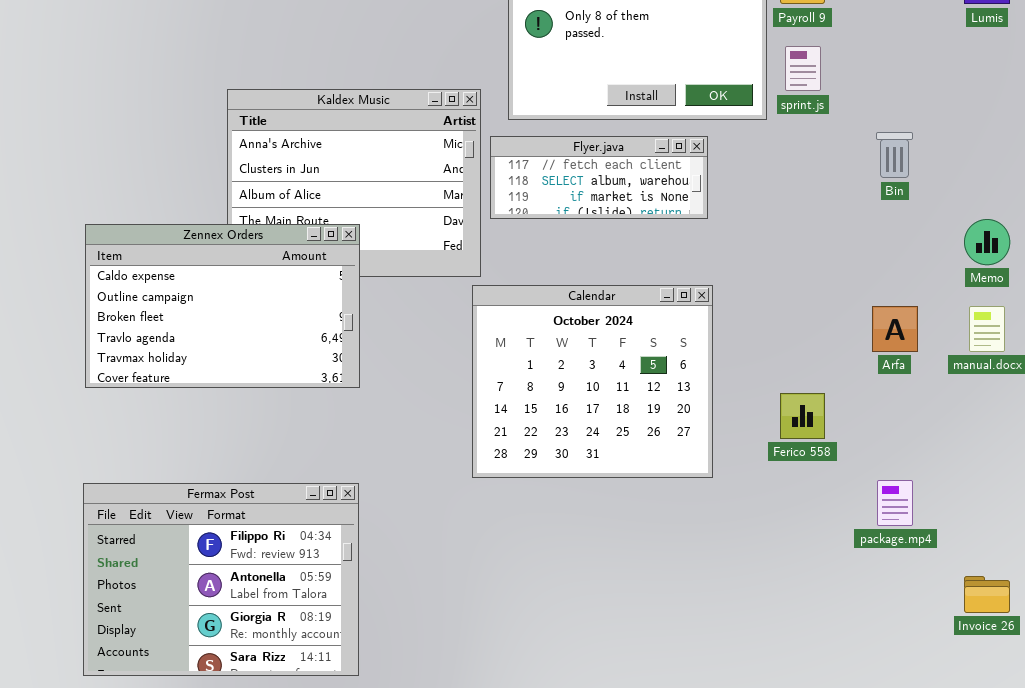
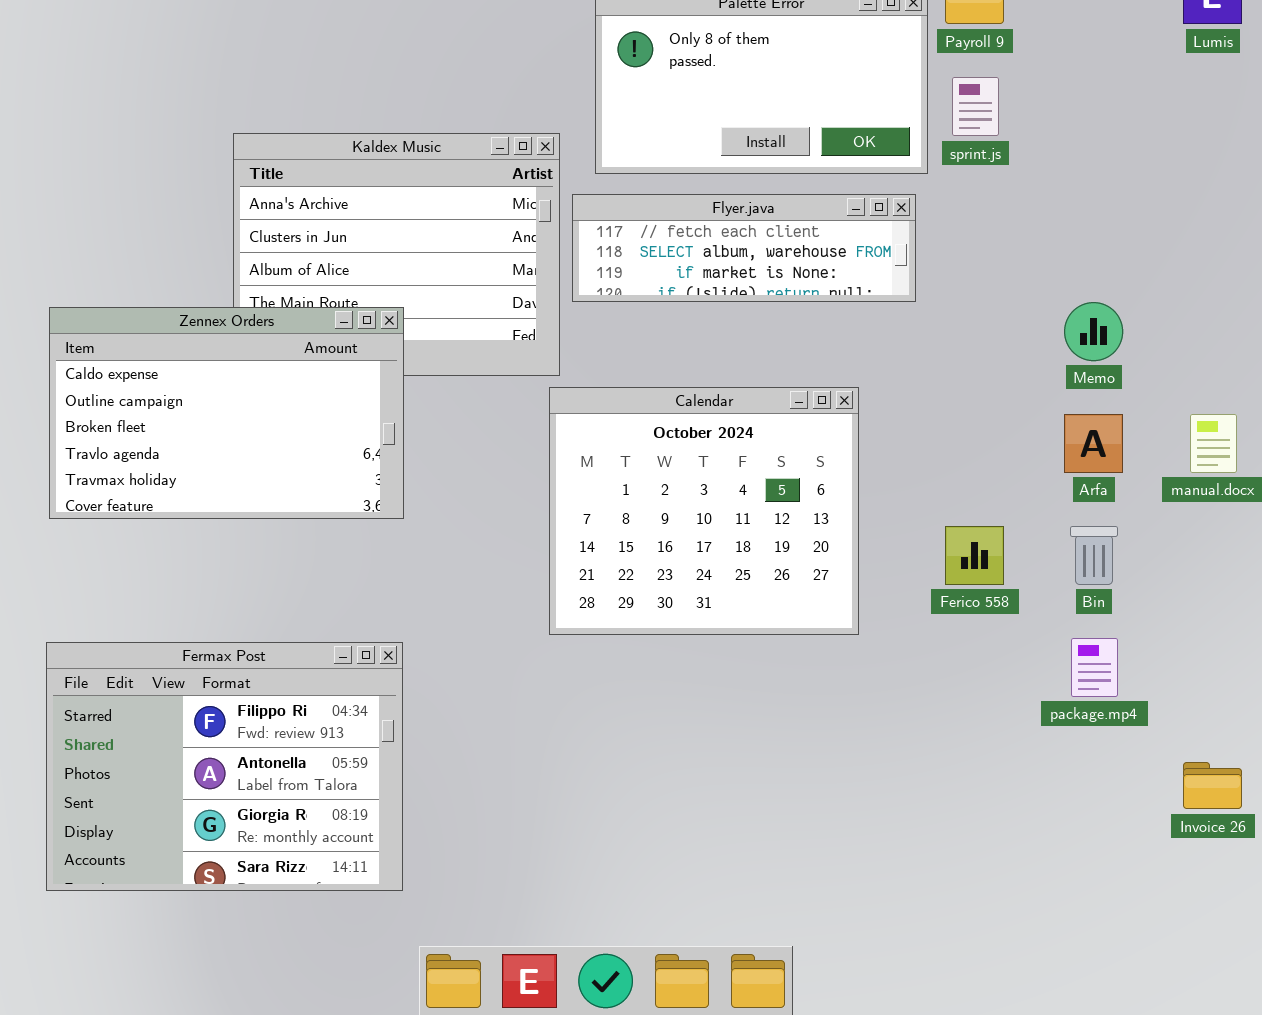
Bin: [876,132,913,178] -> [1070,526,1118,585], moved
Flyer.java: [490,136,708,219] -> [572,194,916,302], resized
Memo: [964,219,1010,265] -> [1064,302,1123,361], moved

